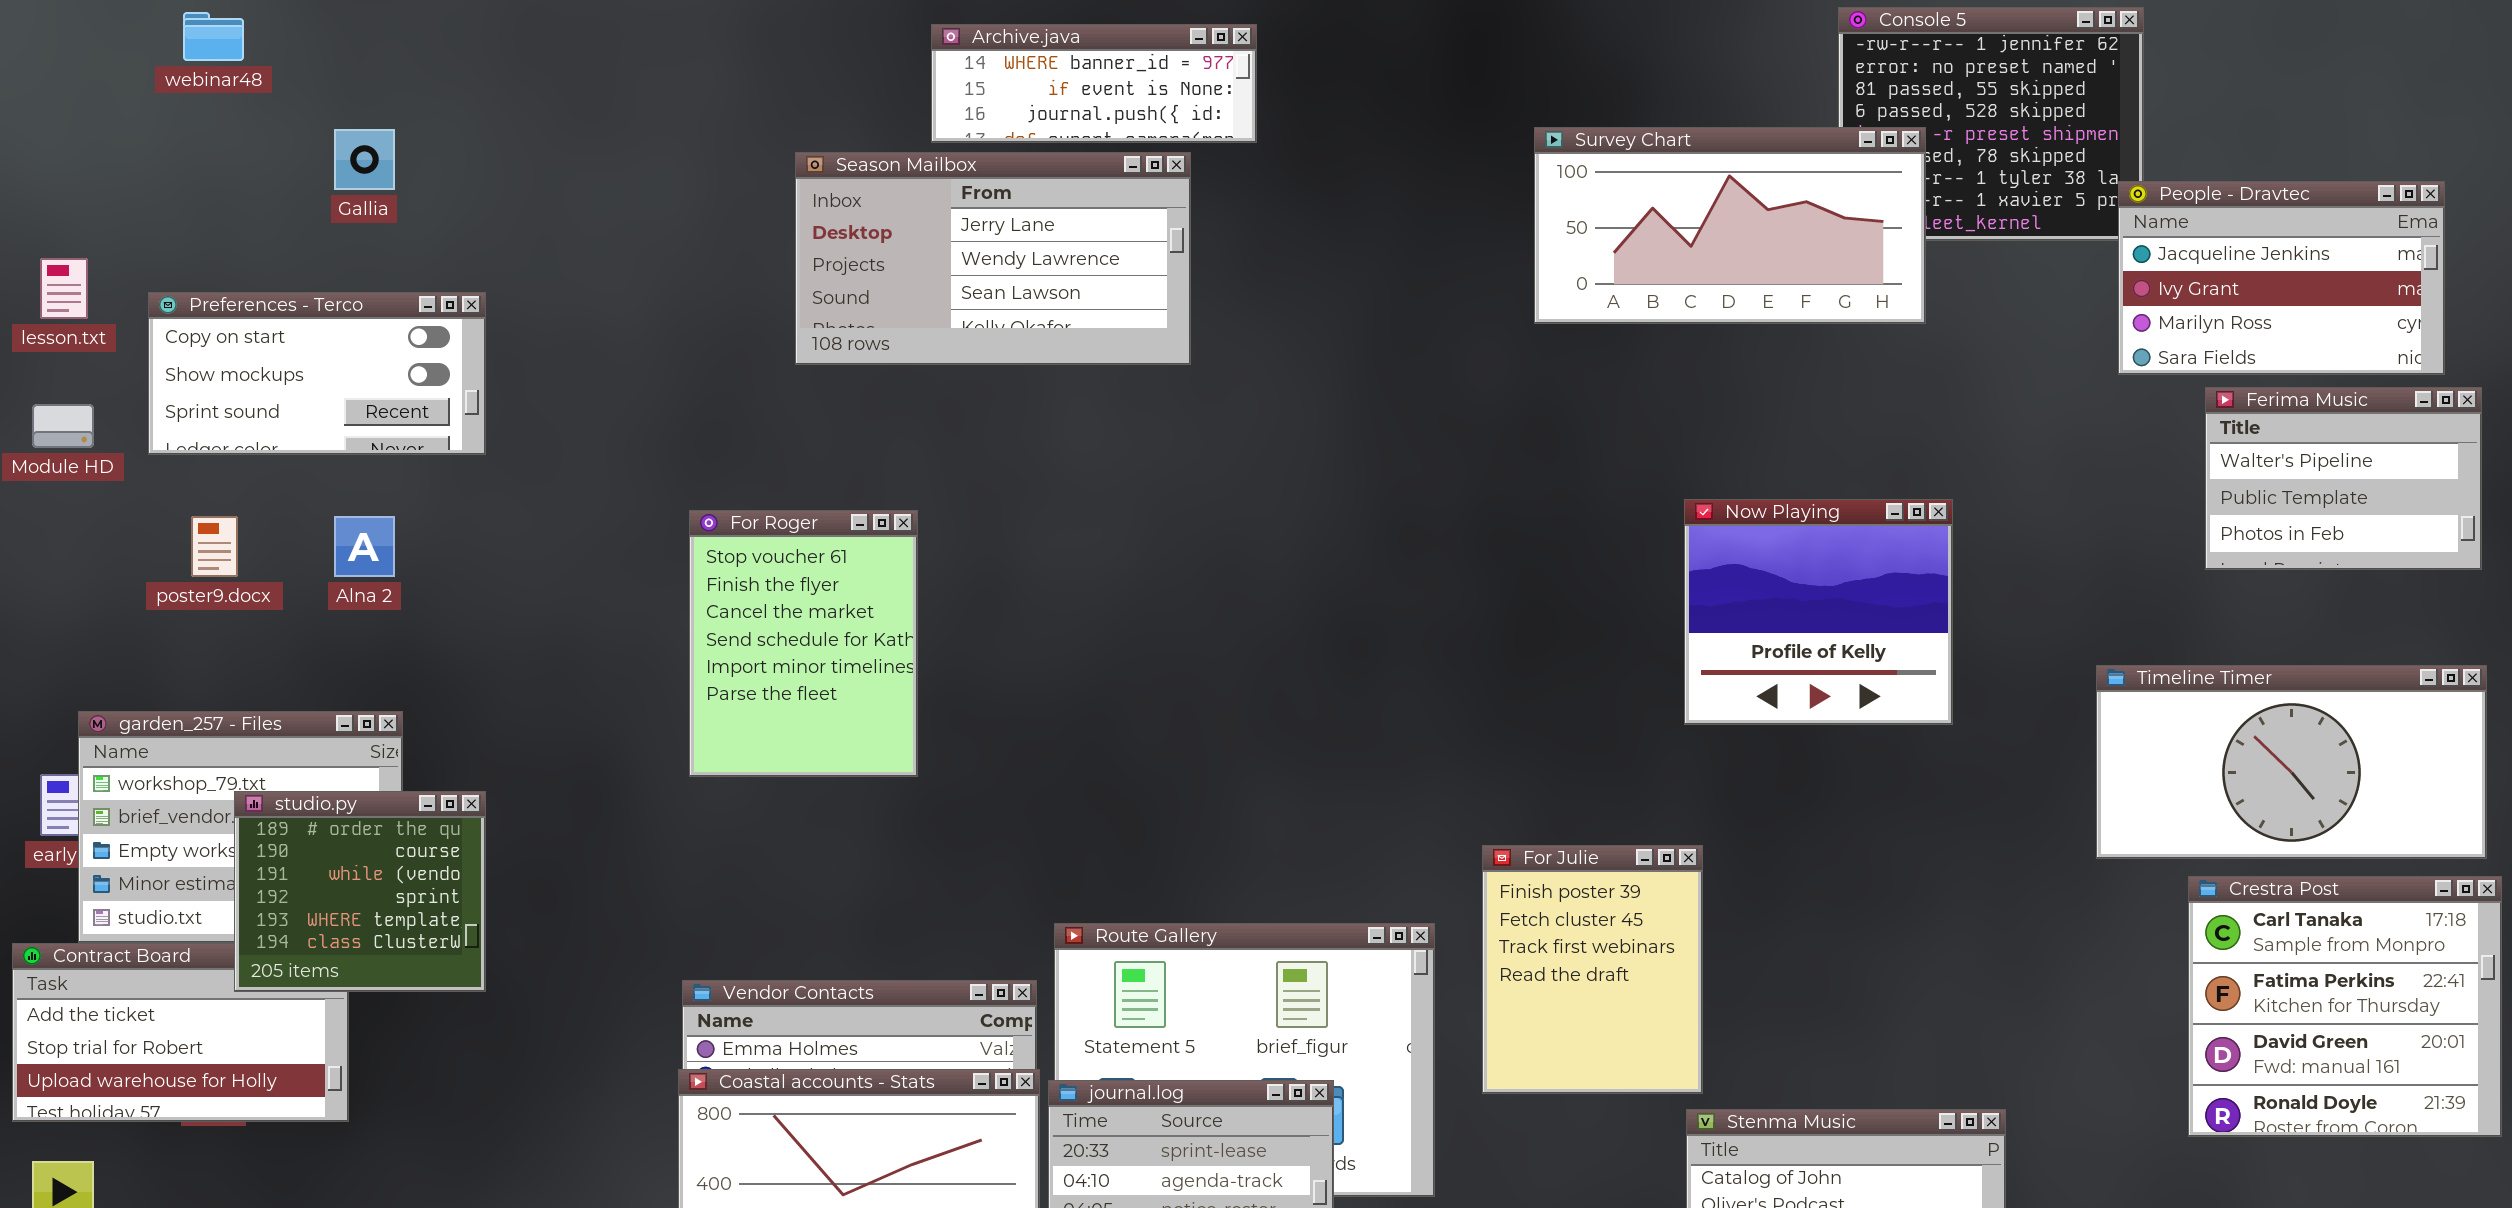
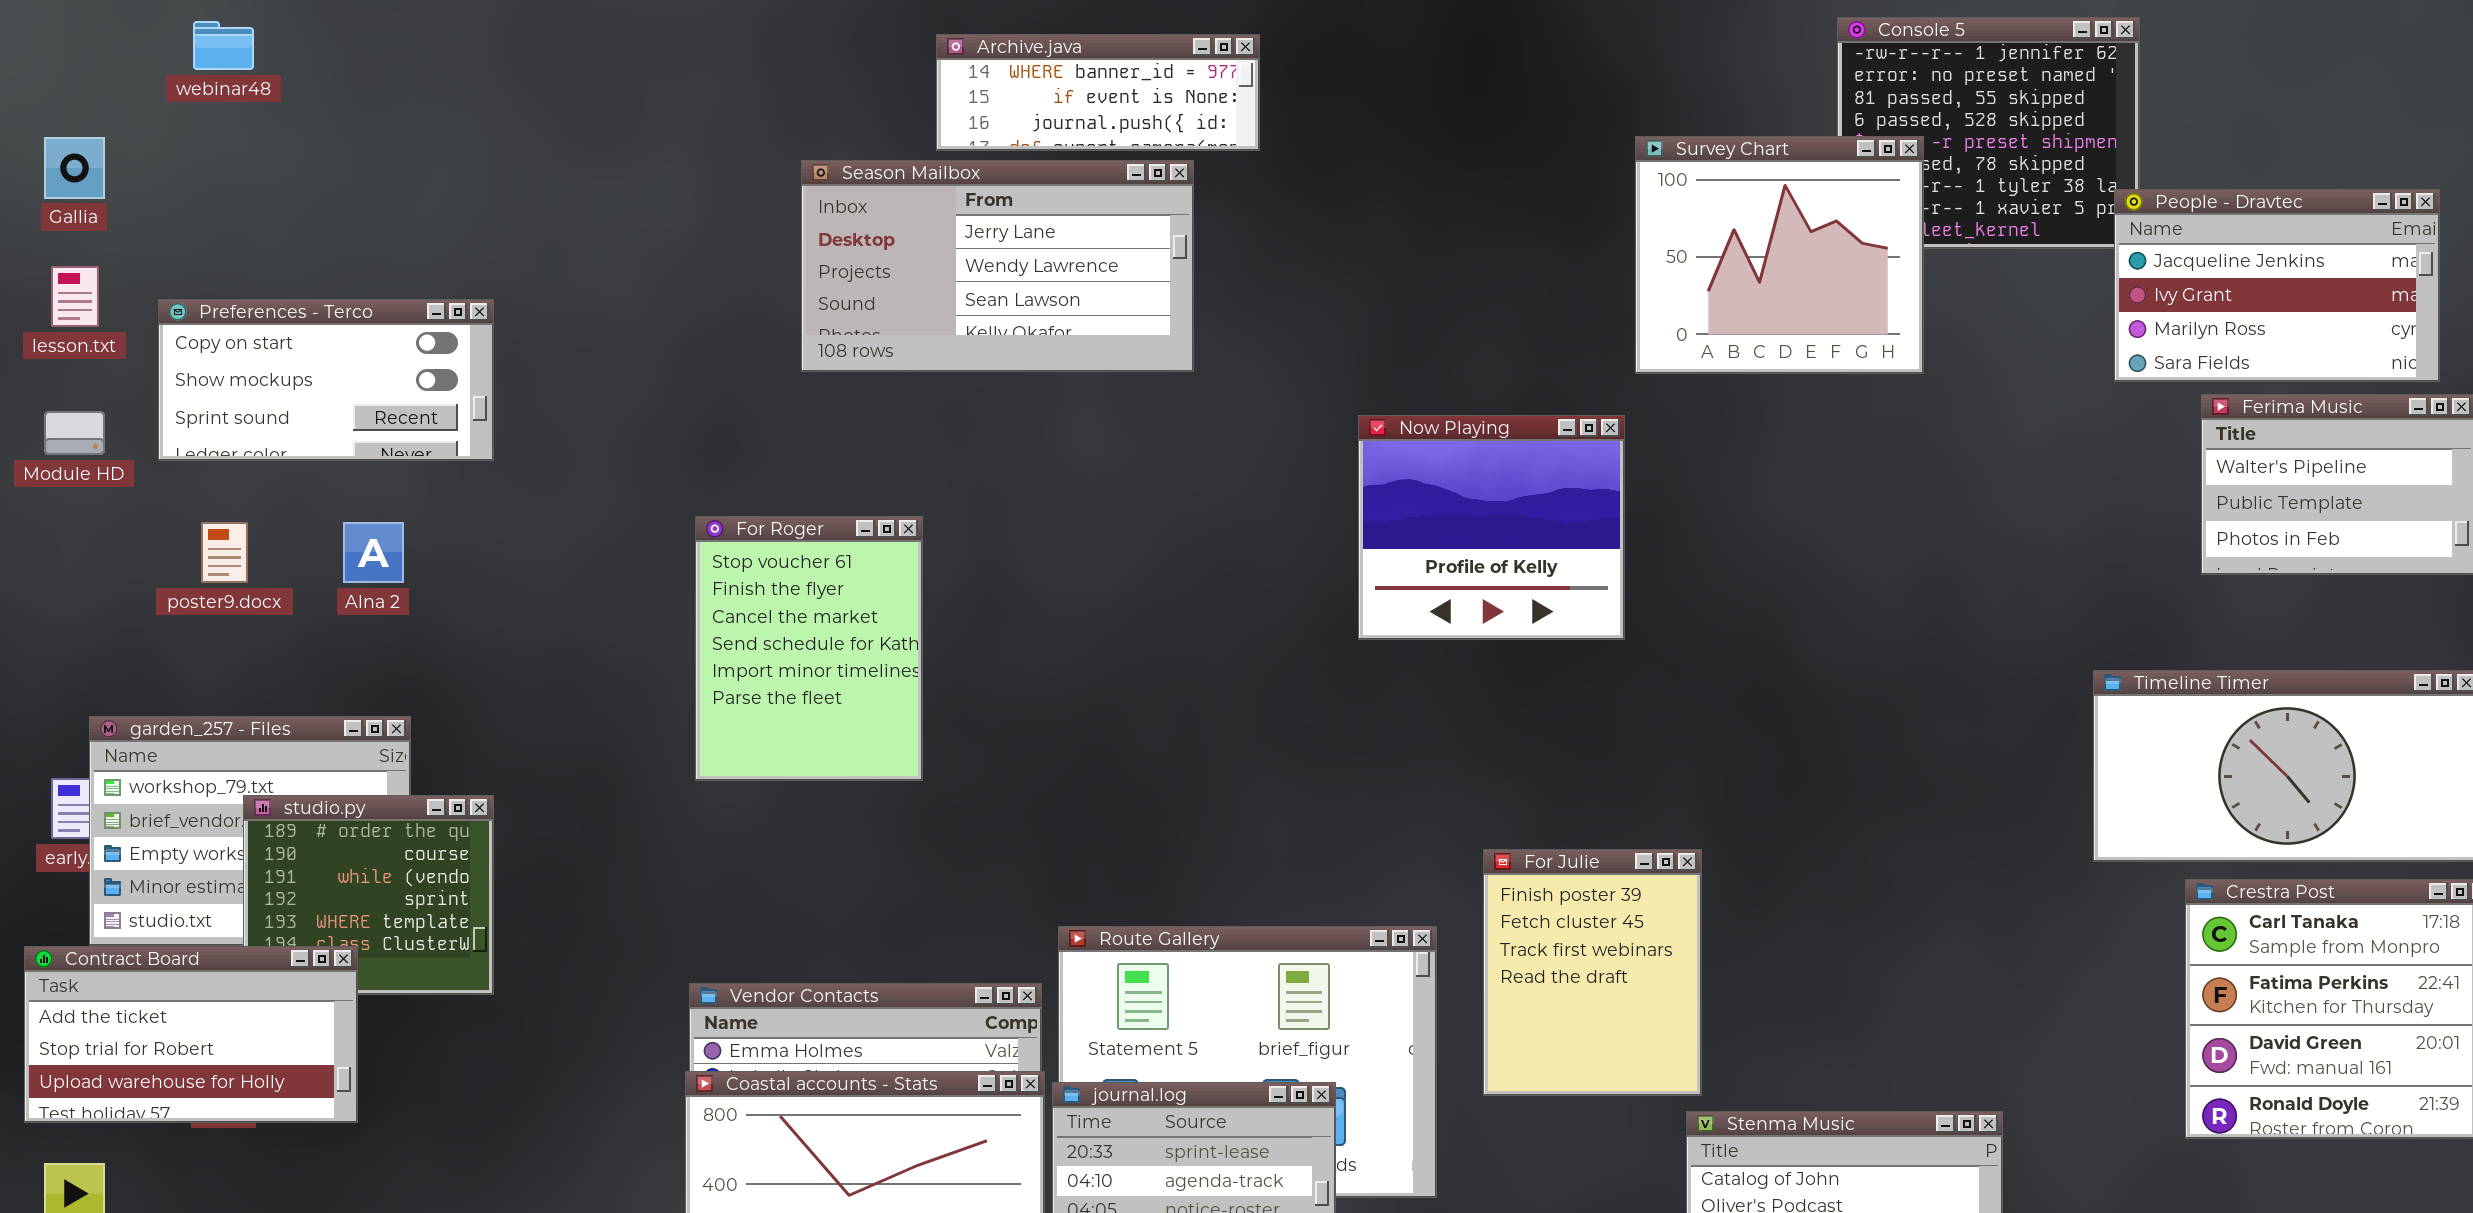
Survey Chart: [1534,127,1926,324] -> [1635,136,1924,374], resized
Gallia: [334,129,395,190] -> [44,137,105,199], moved
Now Playing: [1684,499,1953,725] -> [1358,415,1625,640], moved
Contract Board: [12,943,349,1122] -> [24,946,358,1123], raised

